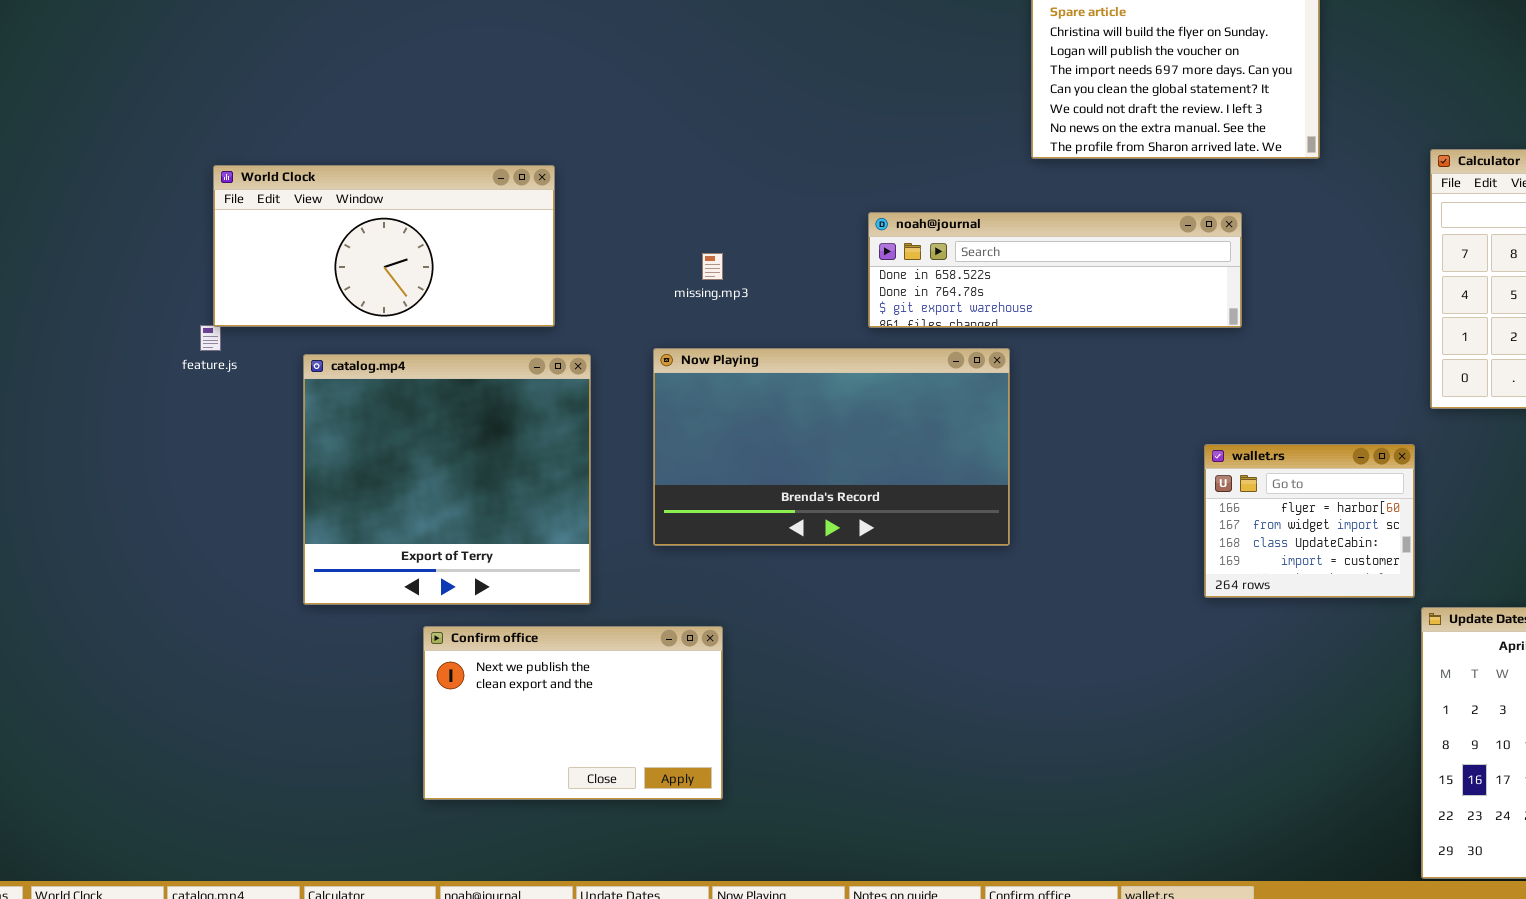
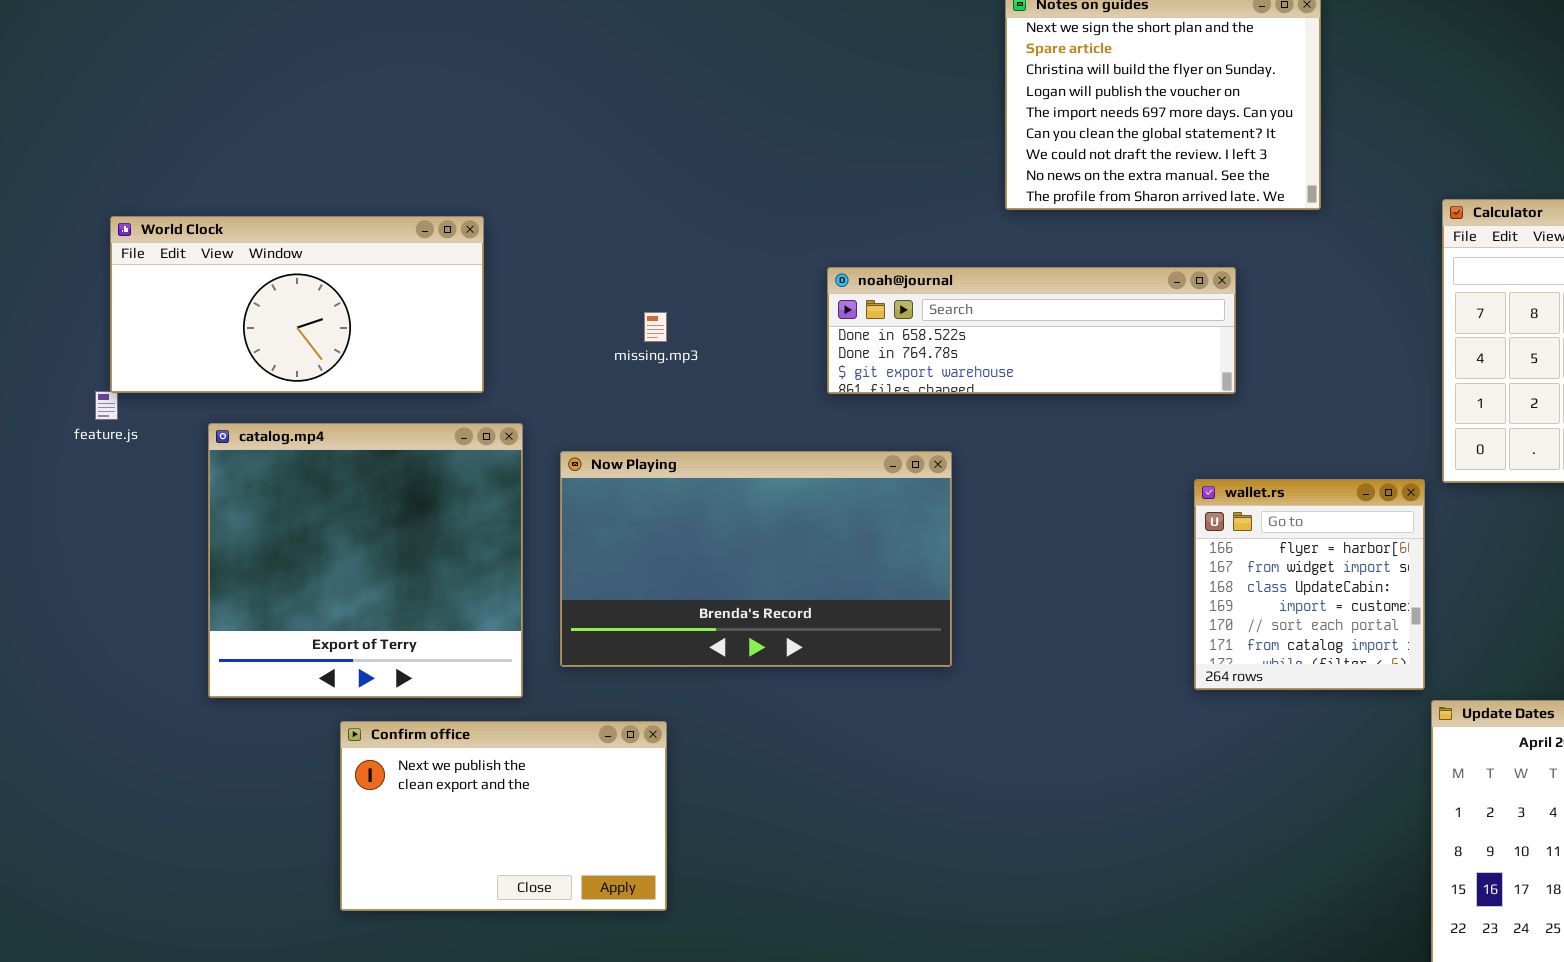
Now Playing: [653,348,1010,546] -> [560,451,952,667], moved
wallet.rs: [1204,444,1415,598] -> [1194,479,1425,690], resized

